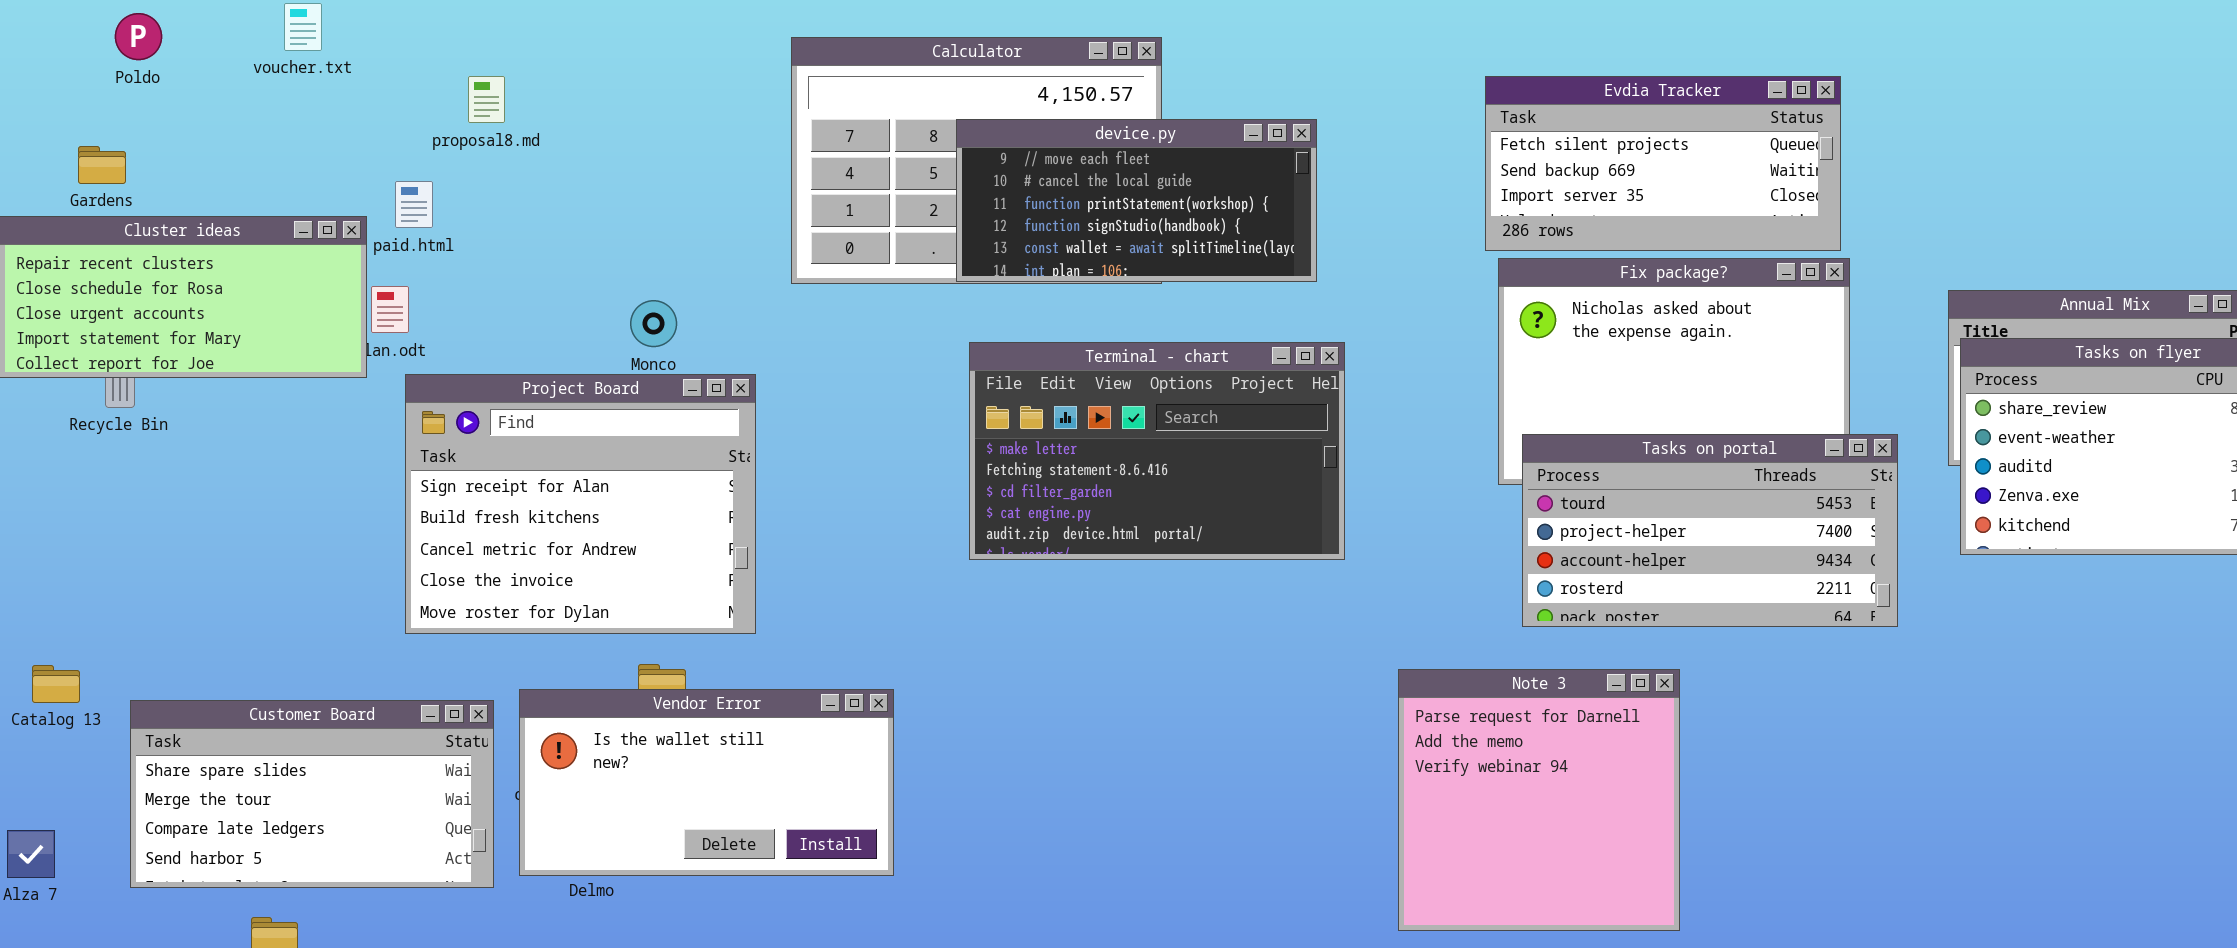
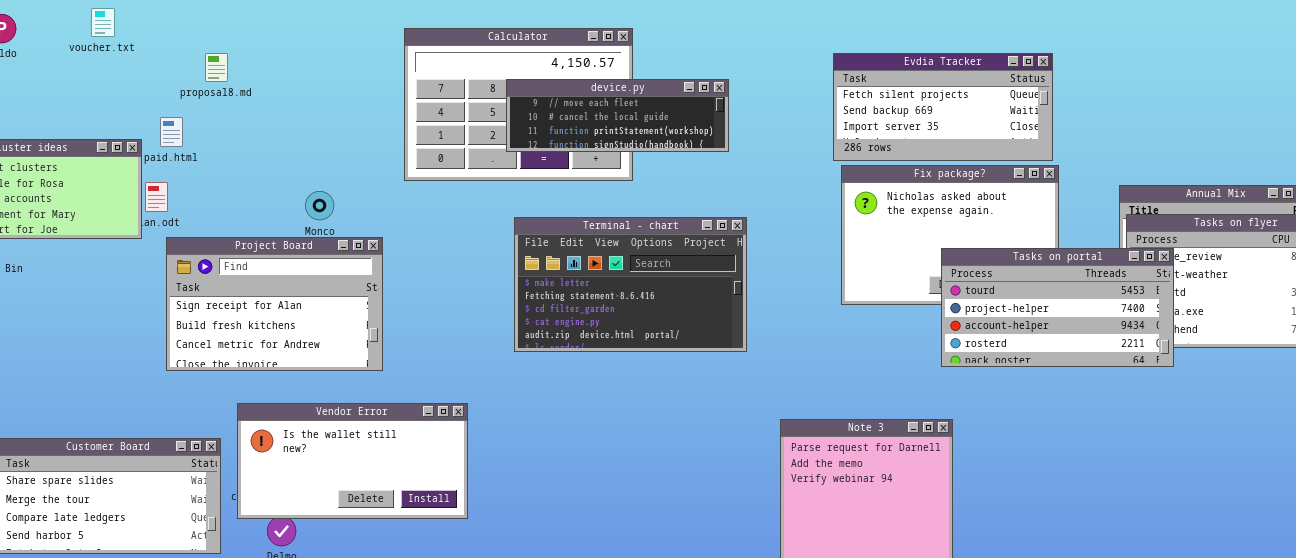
device.py: [956,119,1317,282] -> [506,79,729,152], resized
Project Board: [405,374,756,634] -> [166,237,383,371], resized
Tasks on portal: [1522,434,1898,627] -> [941,248,1174,367], moved
Vendor Error: [519,689,894,876] -> [237,403,468,519], moved

